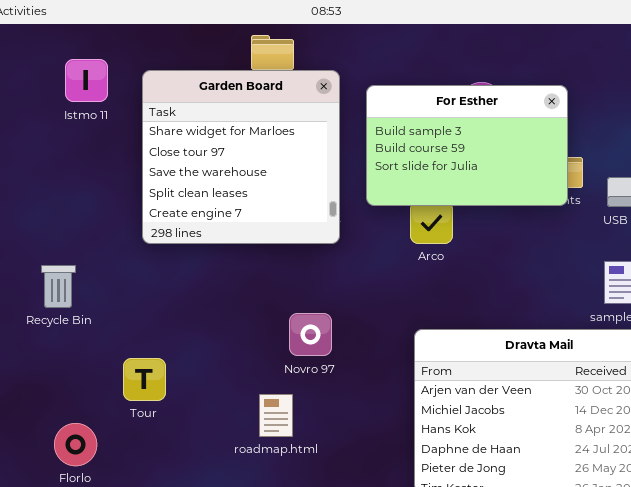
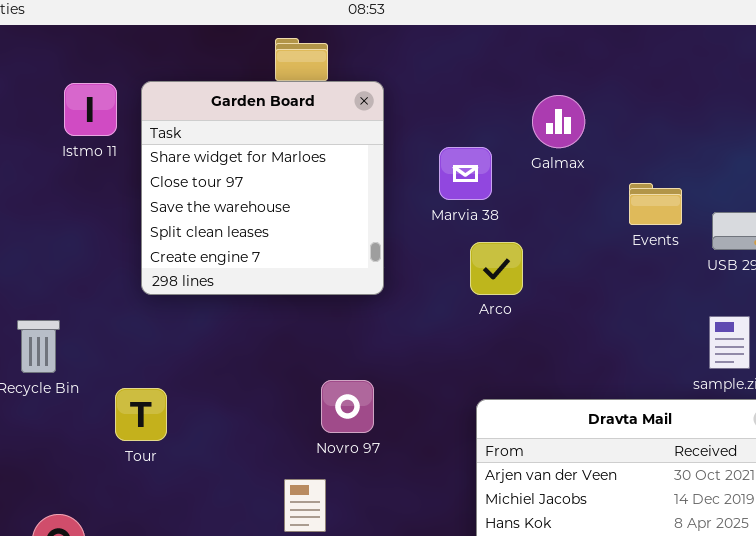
Istmo 11: [65,59,108,102] -> [64,83,117,136], moved
For Esther: [366,85,568,206] -> none, closed
Tour: [123,358,166,401] -> [115,388,167,441], moved

